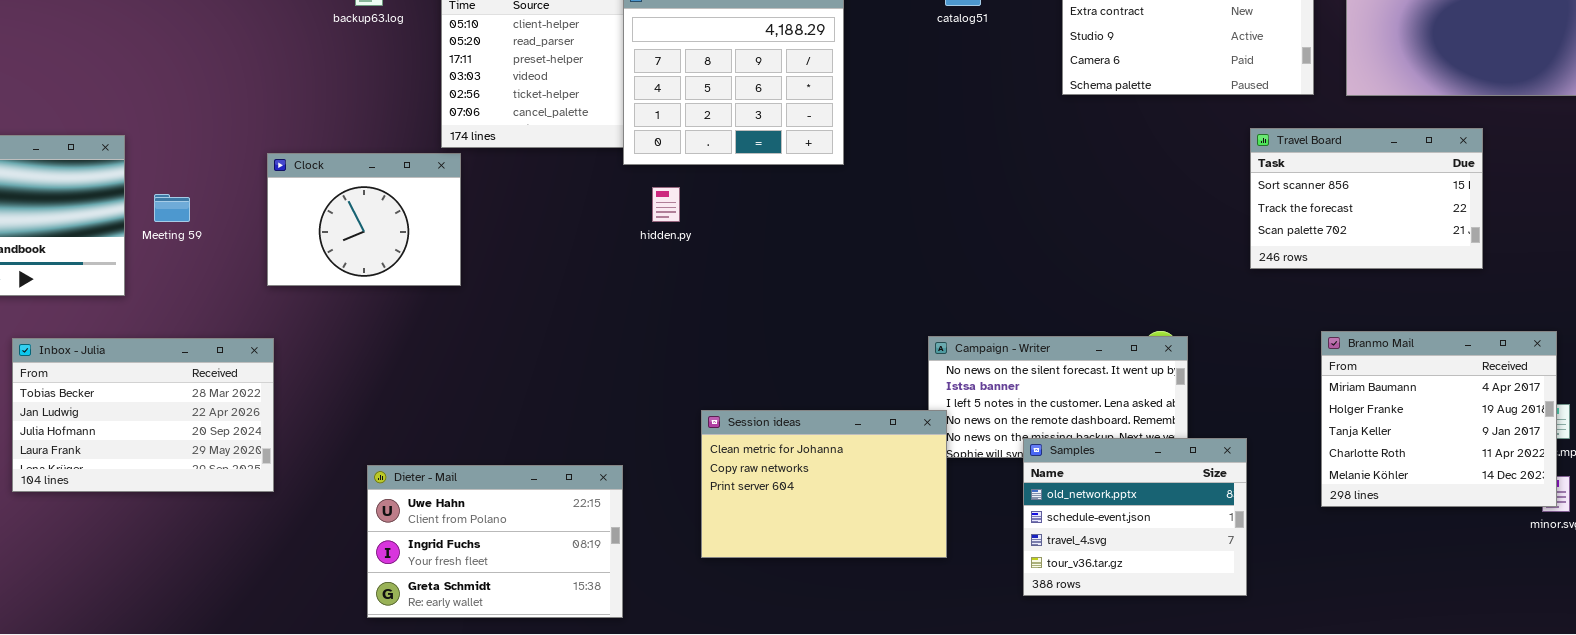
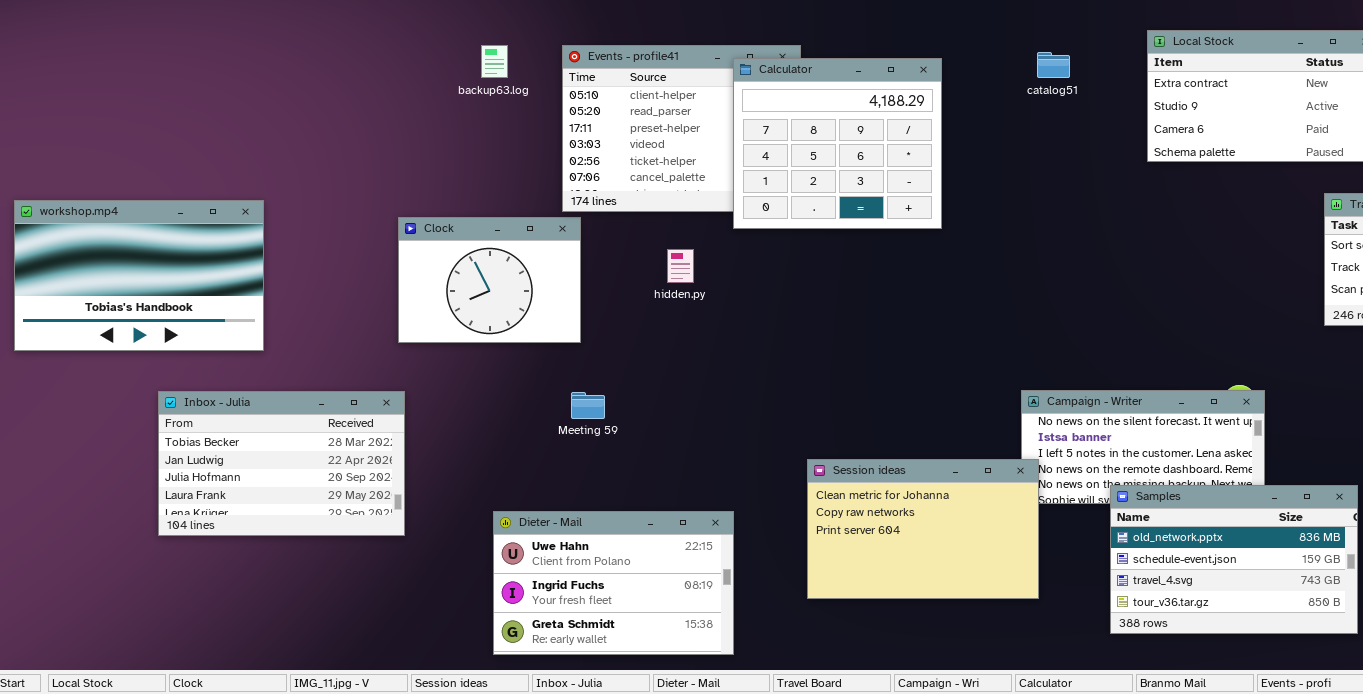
hidden.py: [652,187,680,222] -> [667,249,694,283], moved
Meeting 59: [154,194,190,222] -> [571,392,605,419], moved
Samples: [1023,438,1247,596] -> [1110,485,1358,634], resized

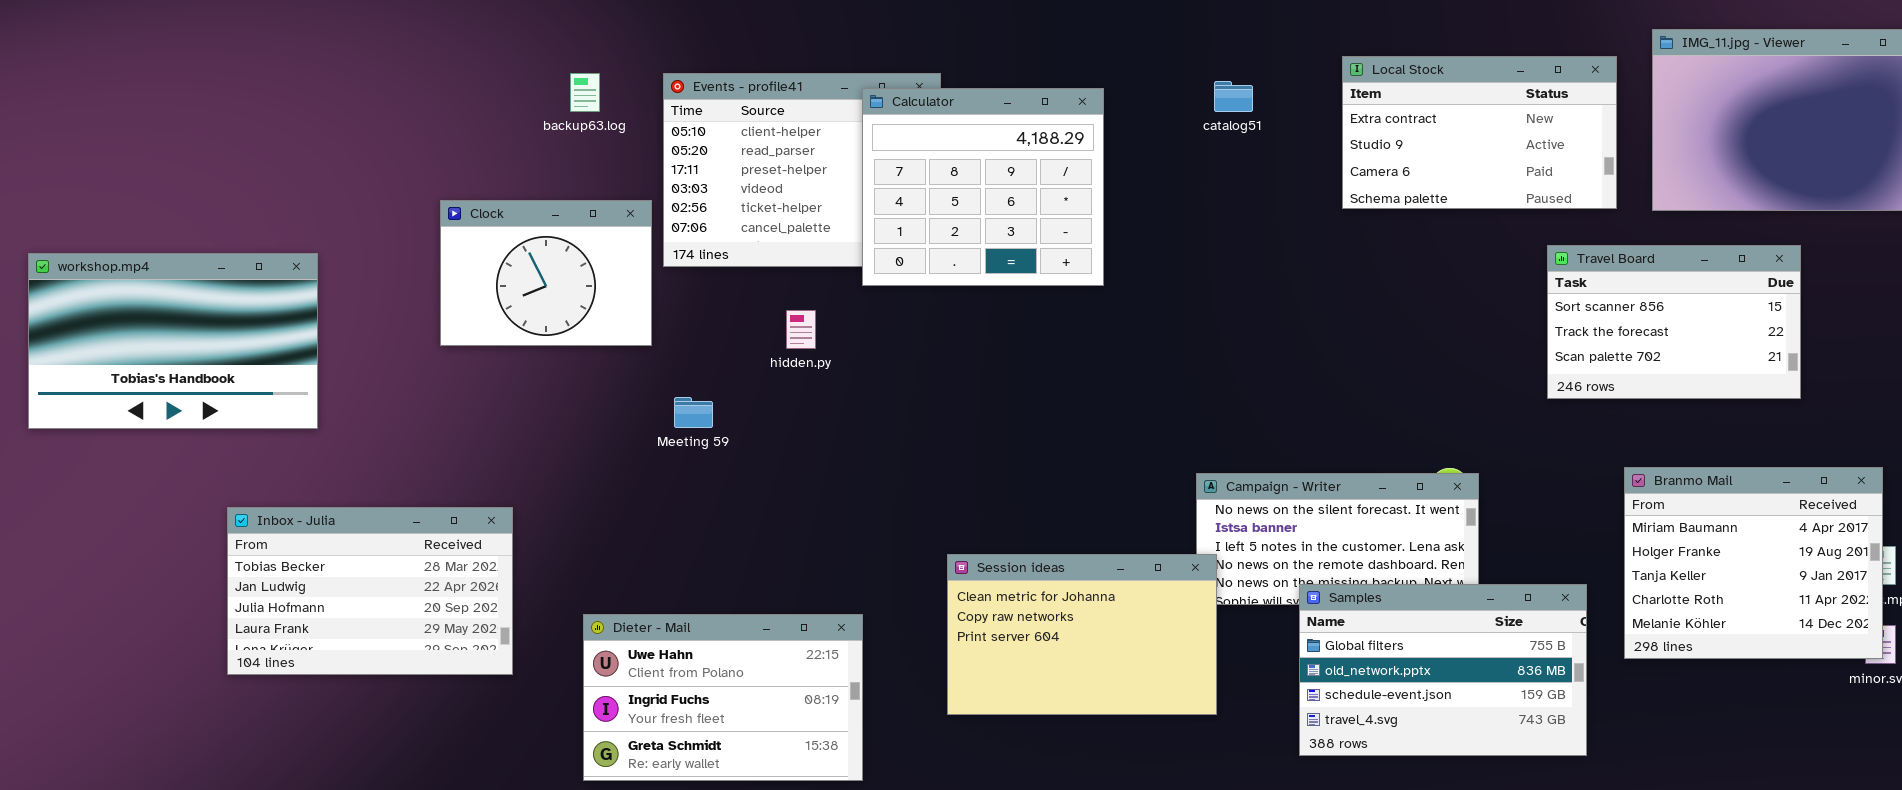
Clock: [398,217,581,343] -> [440,200,652,346], moved
Inbox - Julia: [158,391,405,536] -> [227,507,513,675], moved
Meeting 59: [571,392,605,419] -> [674,397,713,428], moved
Samples: [1110,485,1358,634] -> [1299,584,1587,756], scrolled up 1 row

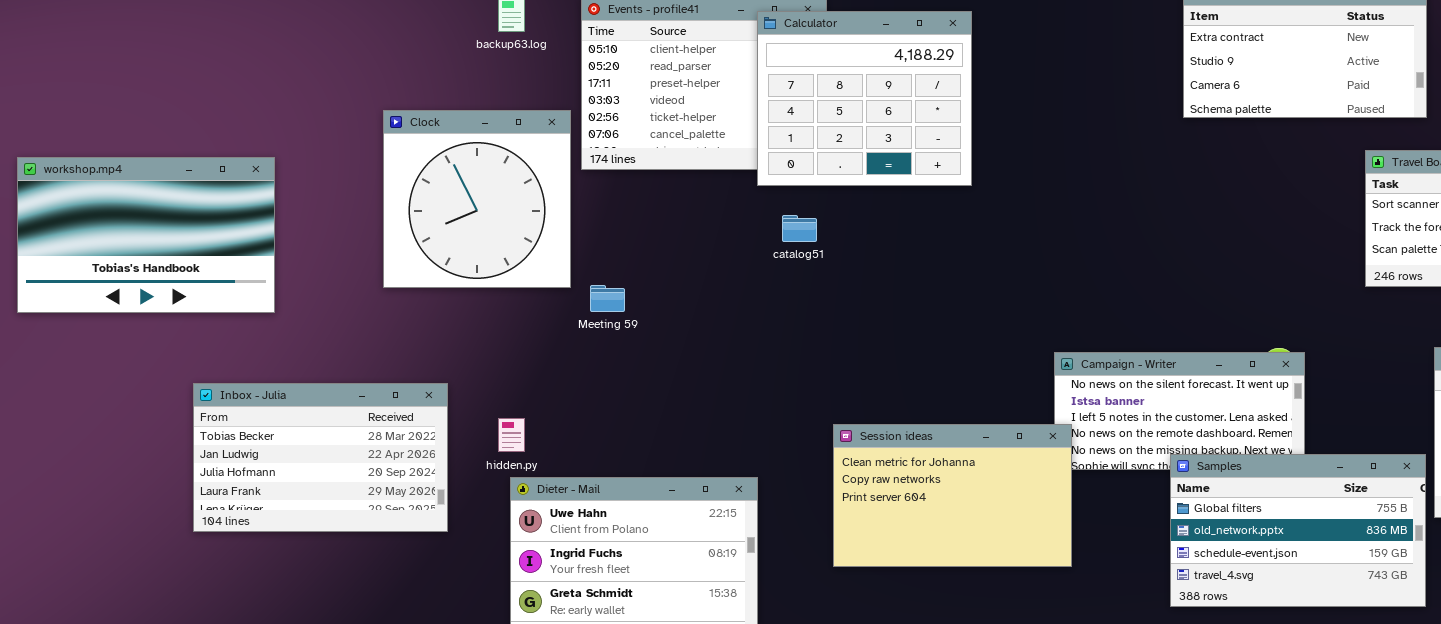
catalog51: [1214,81,1253,112] -> [782,215,817,242], moved
Clock: [440,200,652,346] -> [383,110,571,288], resized
hidden.py: [786,310,816,349] -> [498,418,525,452], moved
Samples: [1299,584,1587,756] -> [1170,454,1426,607], moved

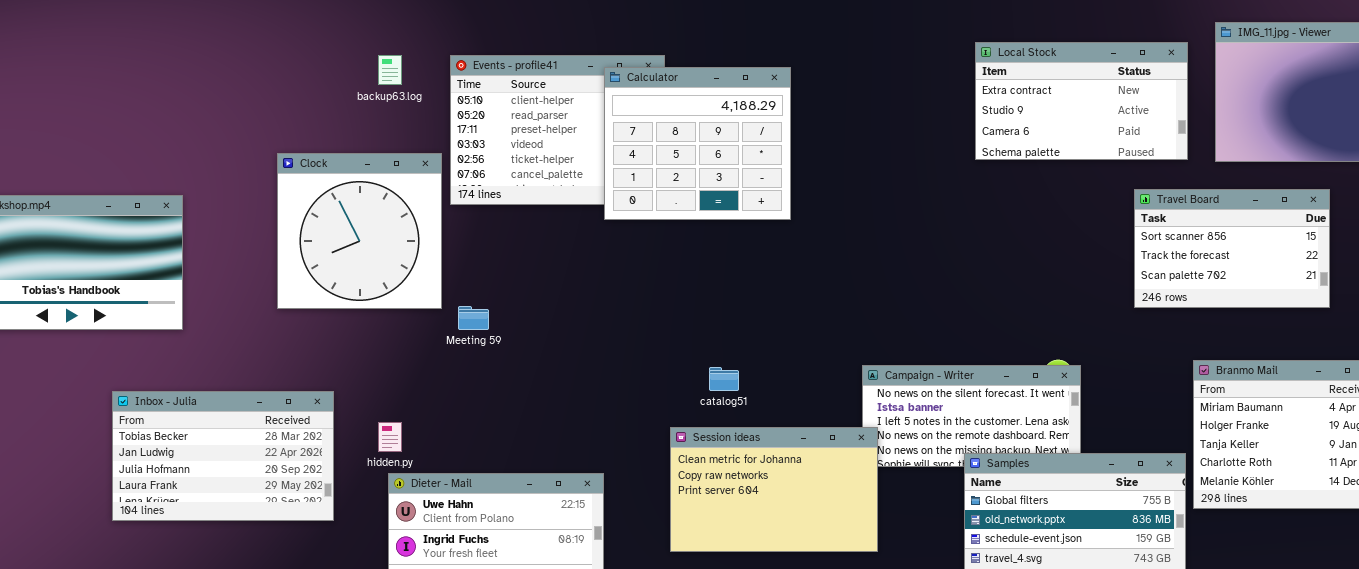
catalog51: [782,215,817,242] -> [709,367,739,391], moved

